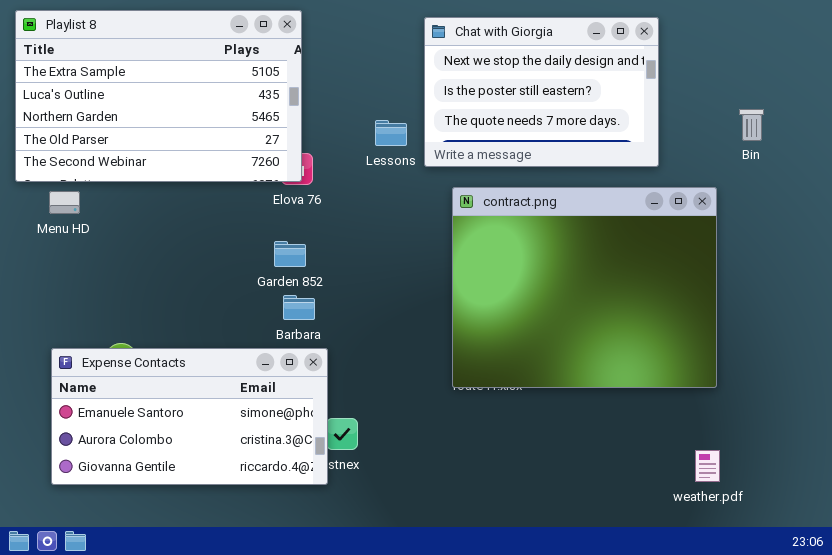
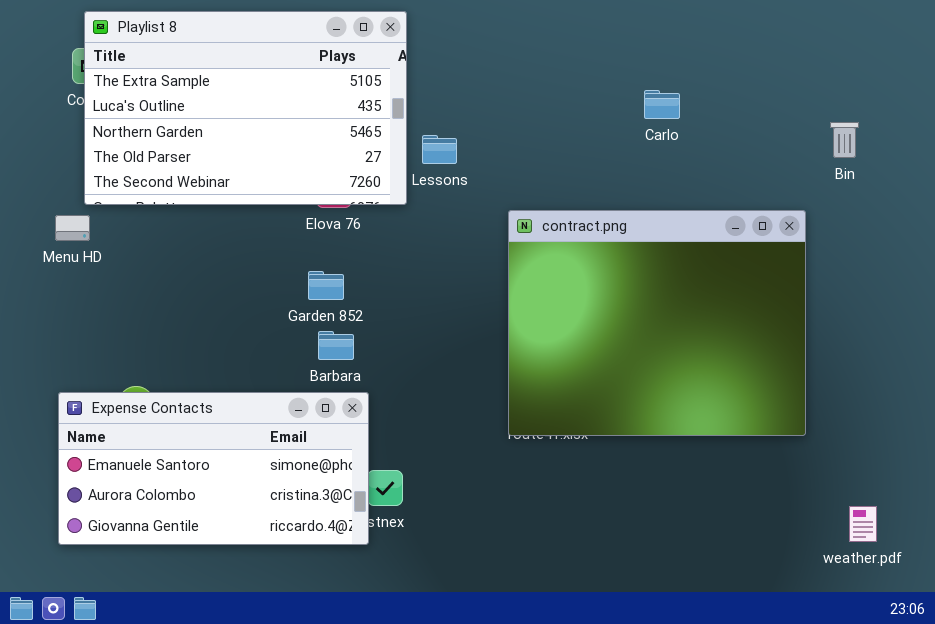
Playlist 8: [15,10,302,182] -> [84,11,407,205], moved
Chat with Giorgia: [424,17,659,167] -> none, closed
weather.pdf: [695,450,720,482] -> [849,506,877,542], moved

